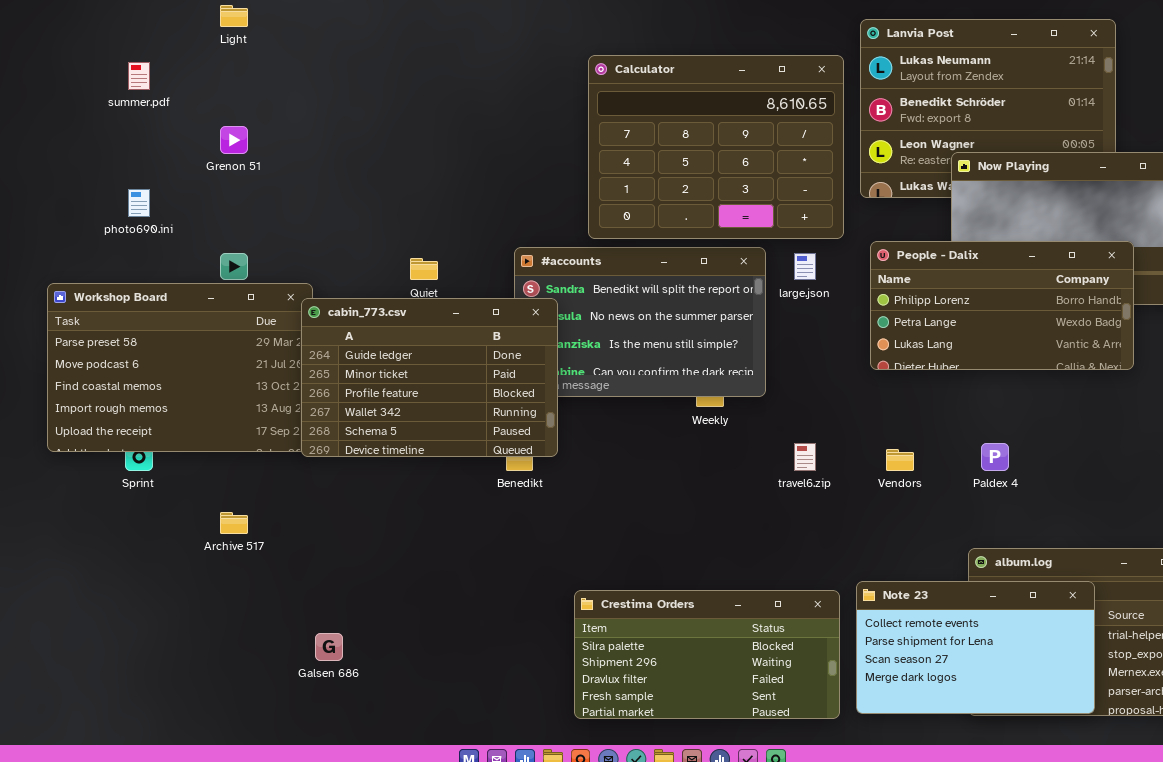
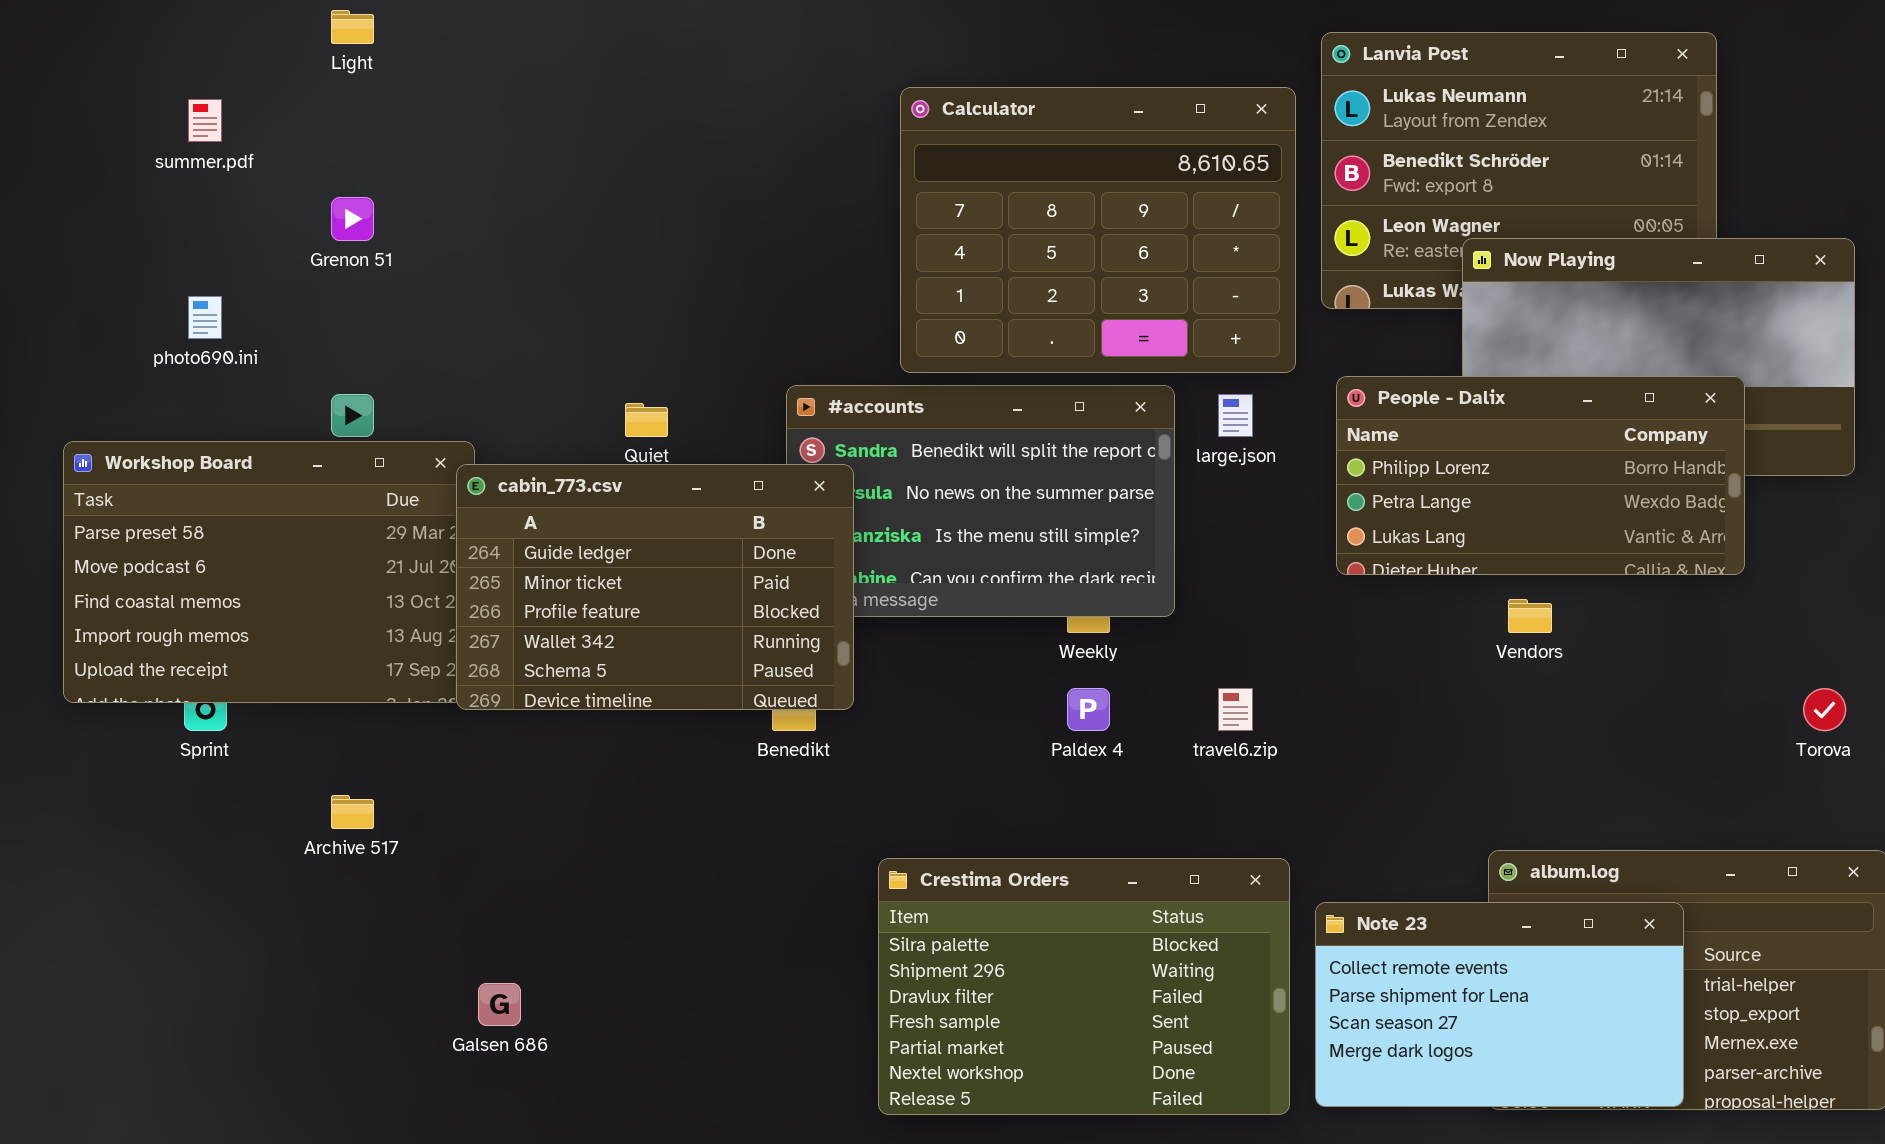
Paldex 4: [981,443,1009,471] -> [1067,688,1110,731], moved
Vendors: [886,449,914,471] -> [1508,599,1552,633], moved
Crestima Orders: [574,590,840,719] -> [878,858,1290,1115], resized

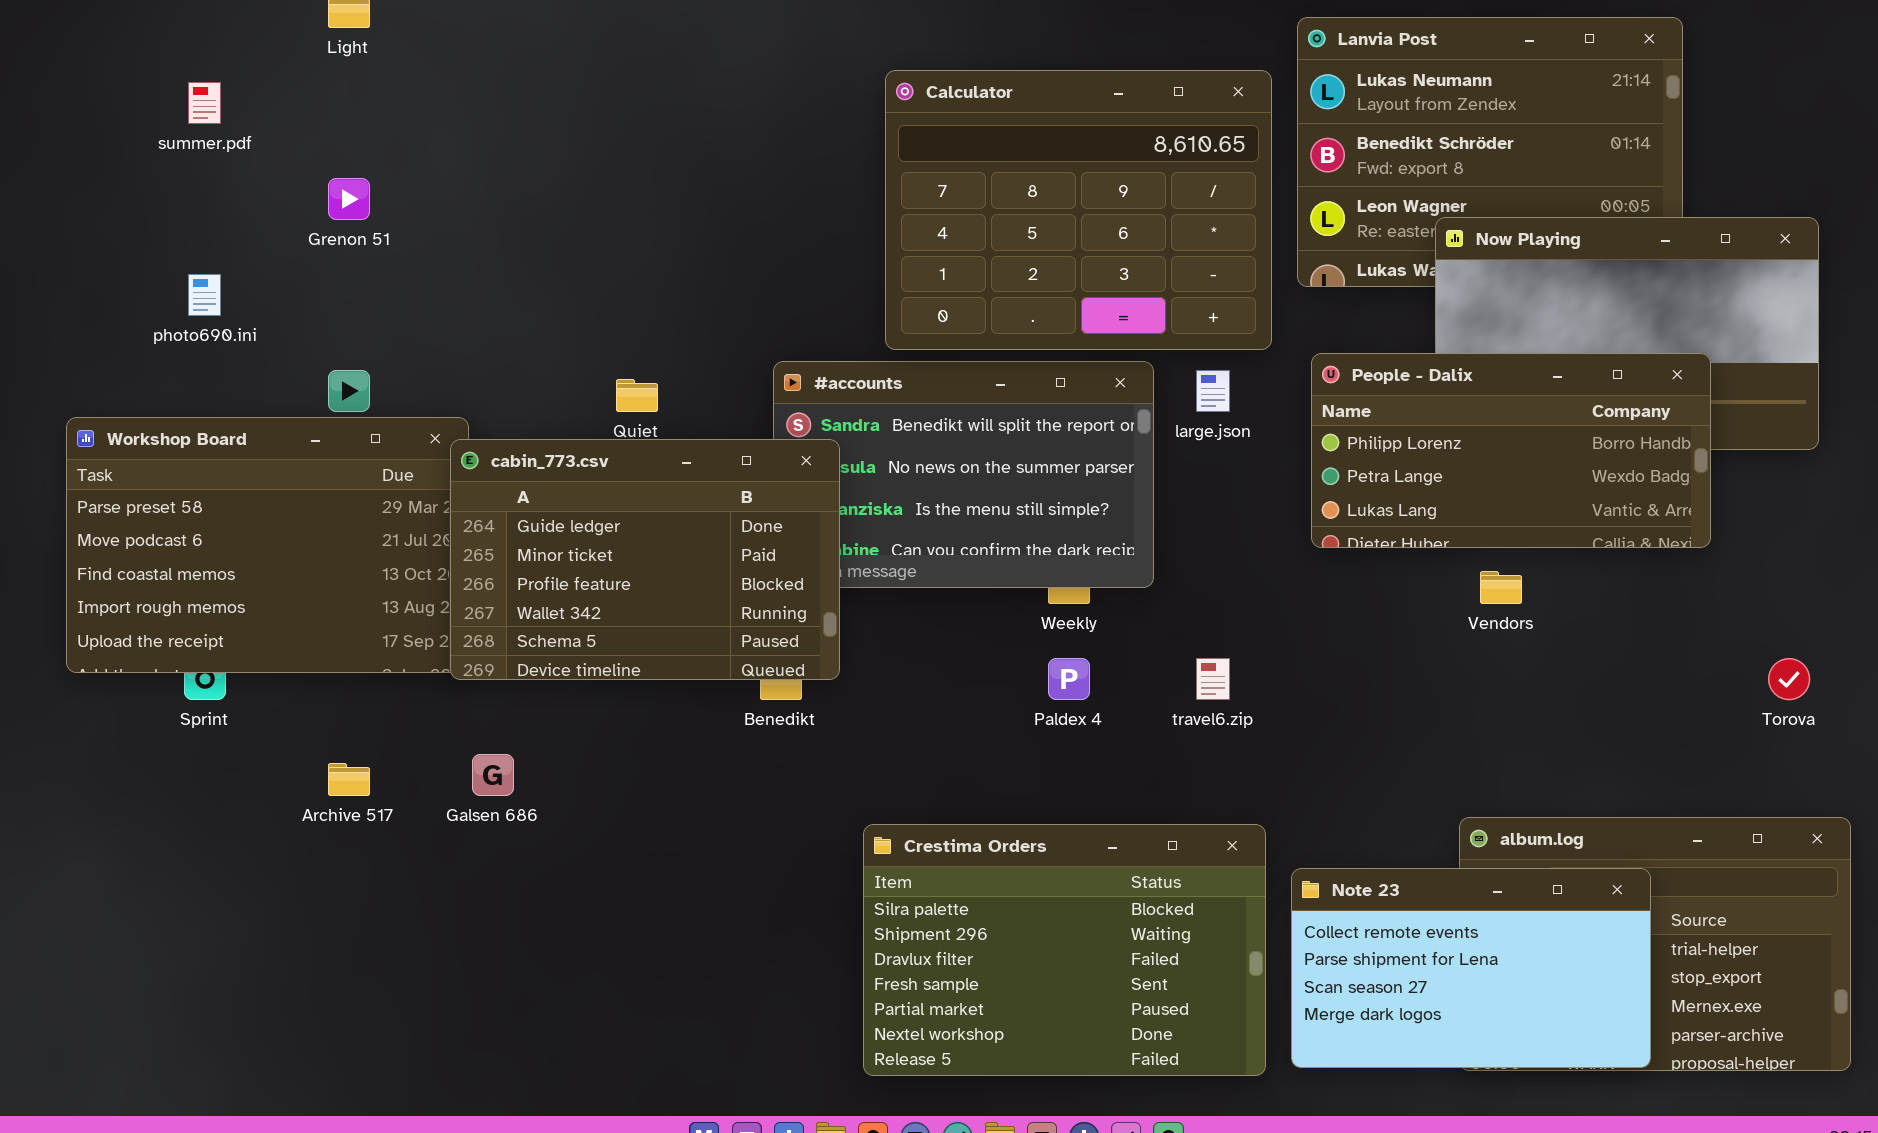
Galsen 686: [478,983,521,1026] -> [472,754,514,796], moved

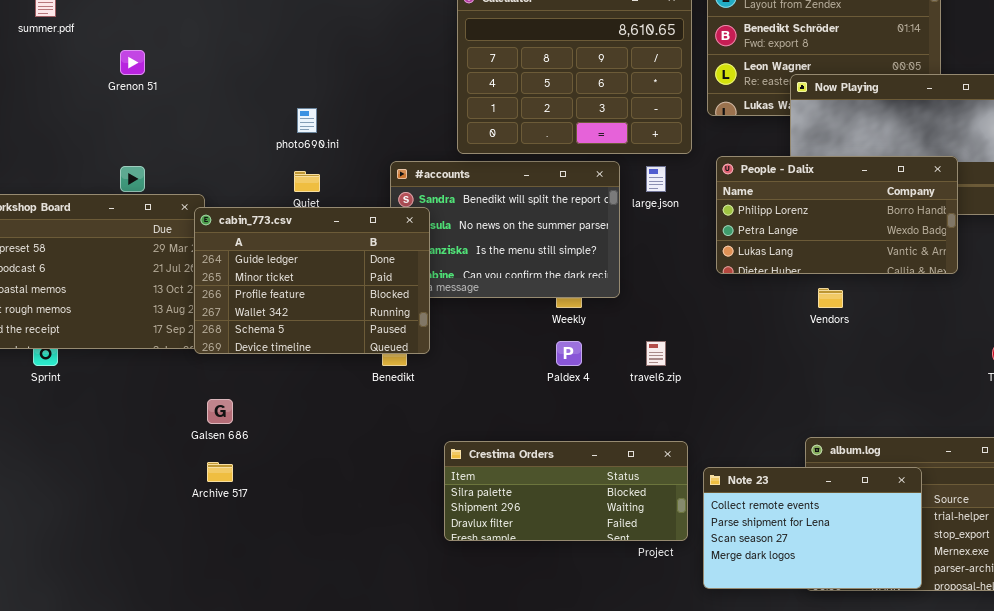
photo690.ini: [188,274,221,316] -> [297,108,317,133], moved
Archive 517: [328,763,370,796] -> [207,462,233,482], moved
Crestima Orders: [863,824,1266,1076] -> [444,441,688,541], resized

